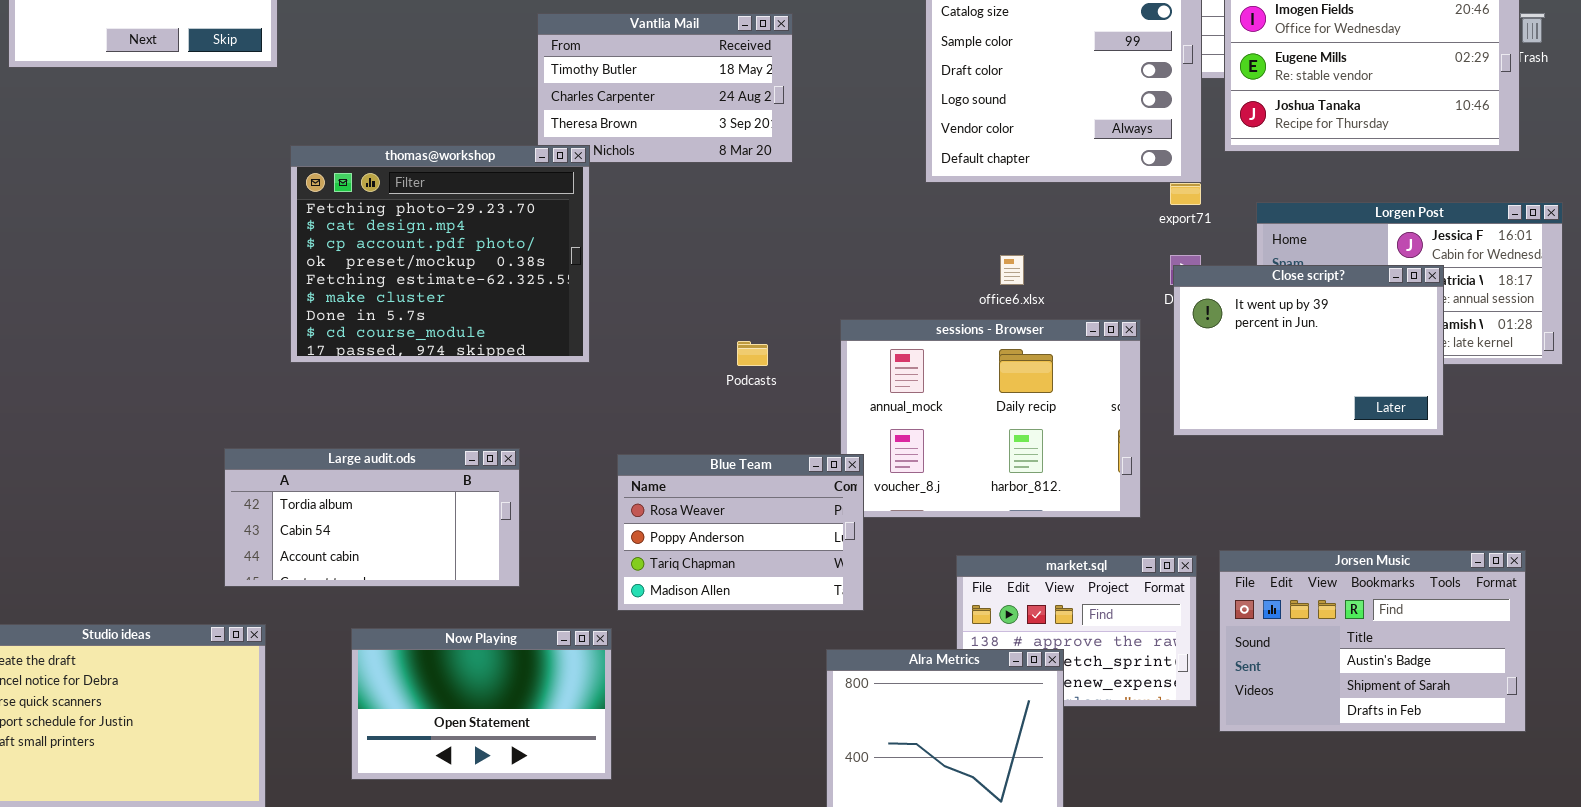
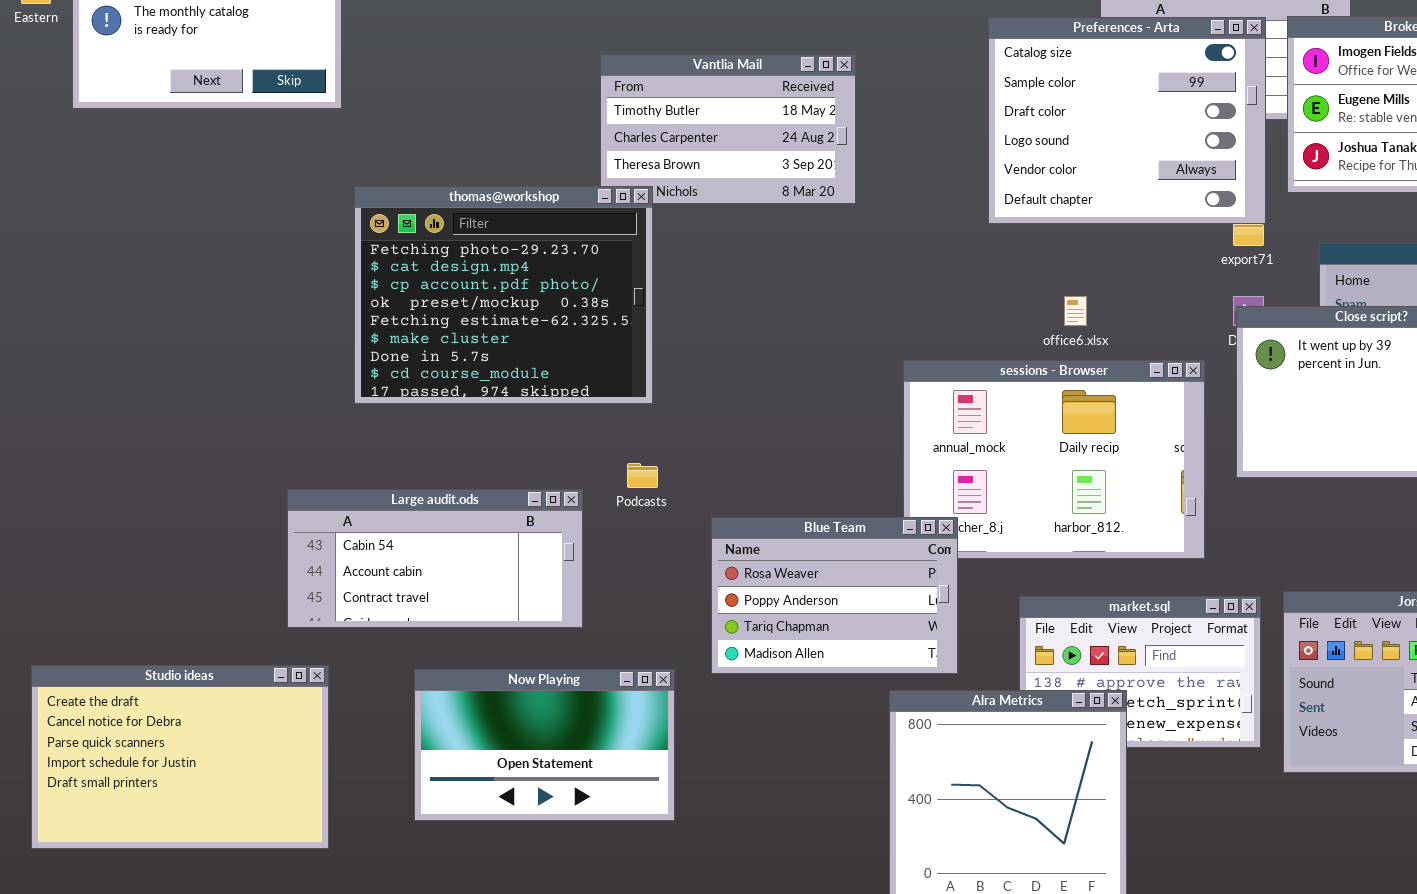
Podcasts: [737,341,768,366] -> [627,463,658,488], moved
Large audit.ods: [224,448,520,587] -> [287,489,583,628], scrolled down 1 row
Blue Team: [617,454,864,611] -> [711,517,958,674], moved

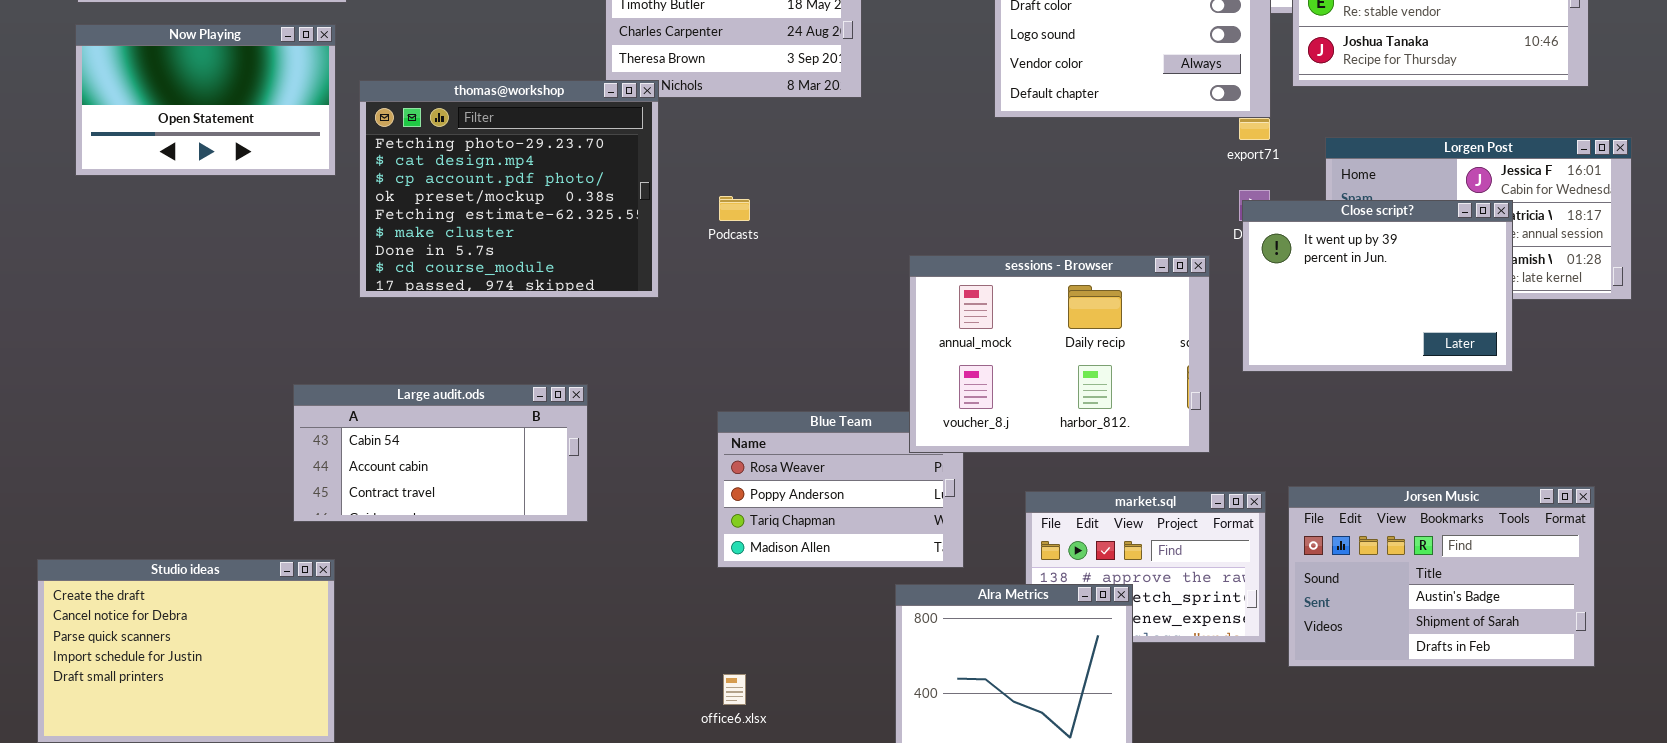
office6.xlsx: [1064,296,1087,326] -> [723,674,746,705], moved
sessions - Browser: [903,360,1205,559] -> [909,255,1210,453], raised
Podcasts: [627,463,658,488] -> [719,196,750,221], moved
Now Playing: [414,669,675,821] -> [75,24,336,176], moved

